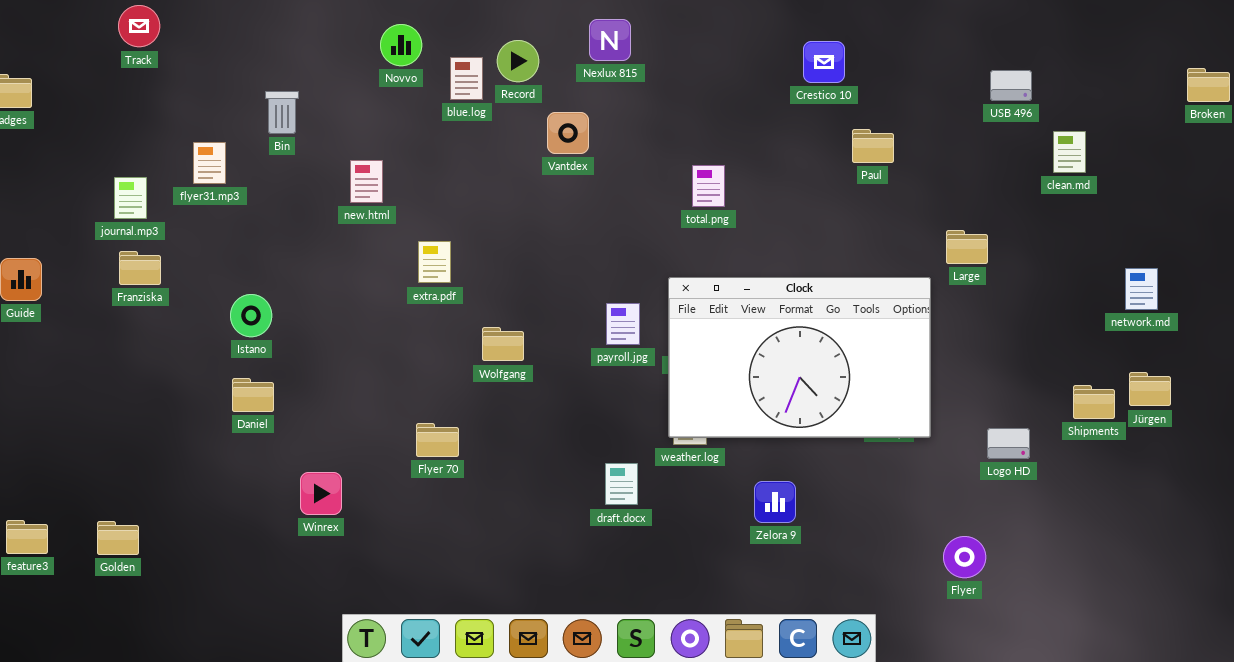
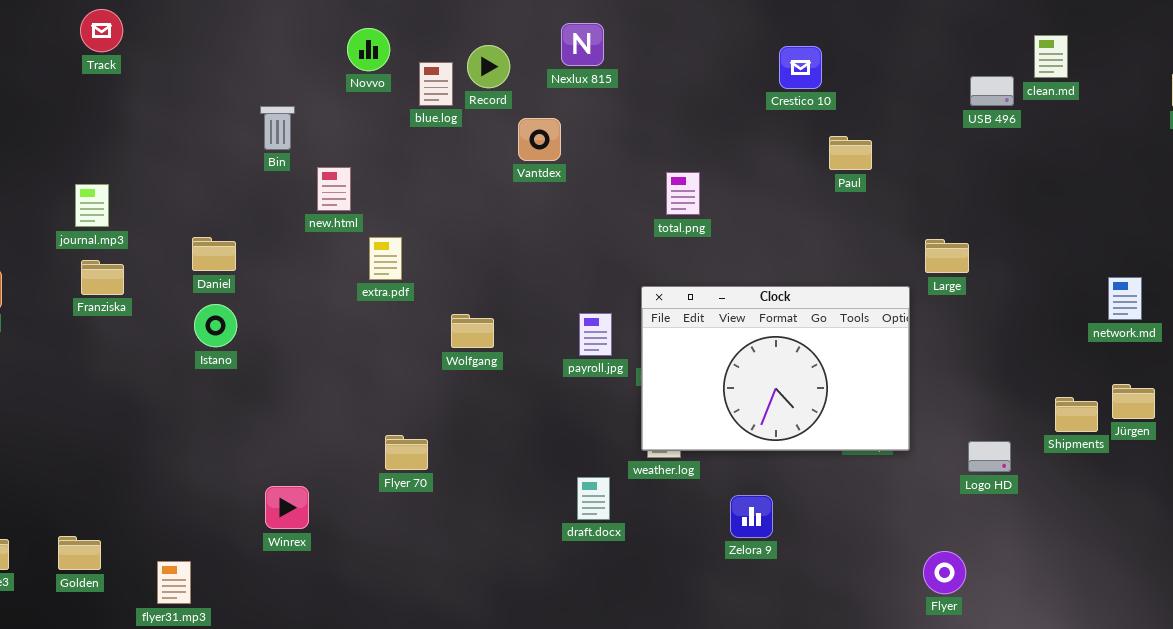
Bin: [265,91,299,134] -> [260,106,295,150], moved
clean.md: [1053,131,1086,173] -> [1034,35,1068,78], moved
flyer31.mp3: [193,142,226,184] -> [157,561,191,604], moved
extra.pdf: [418,241,451,283] -> [369,237,402,280], moved
Wolfgang: [482,327,524,361] -> [451,314,494,348], moved
Daniel: [232,378,274,412] -> [192,237,236,271], moved

